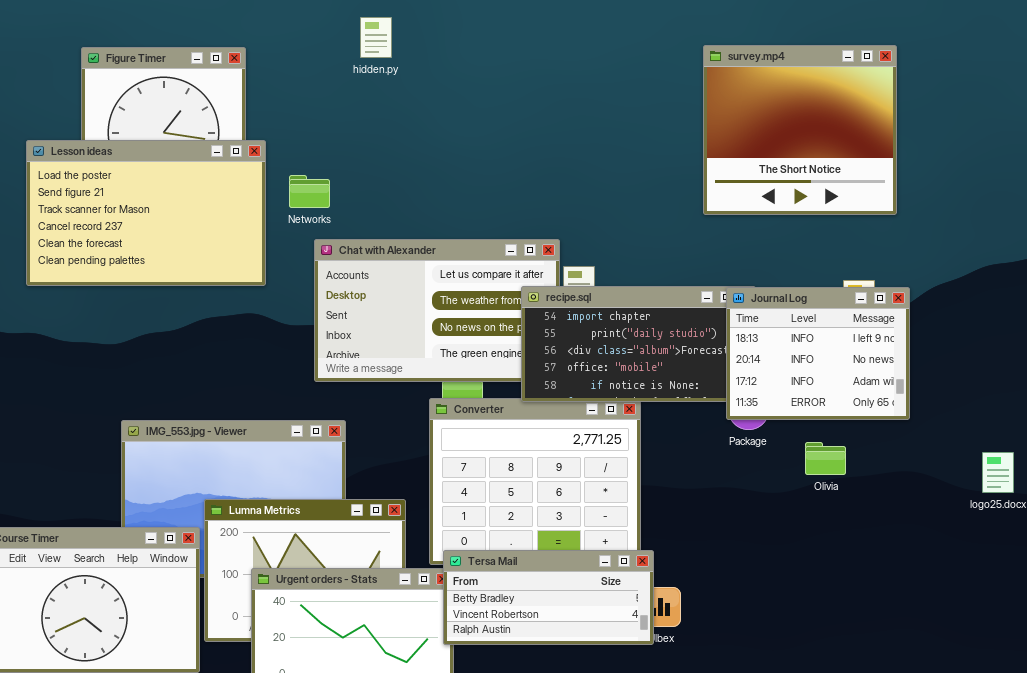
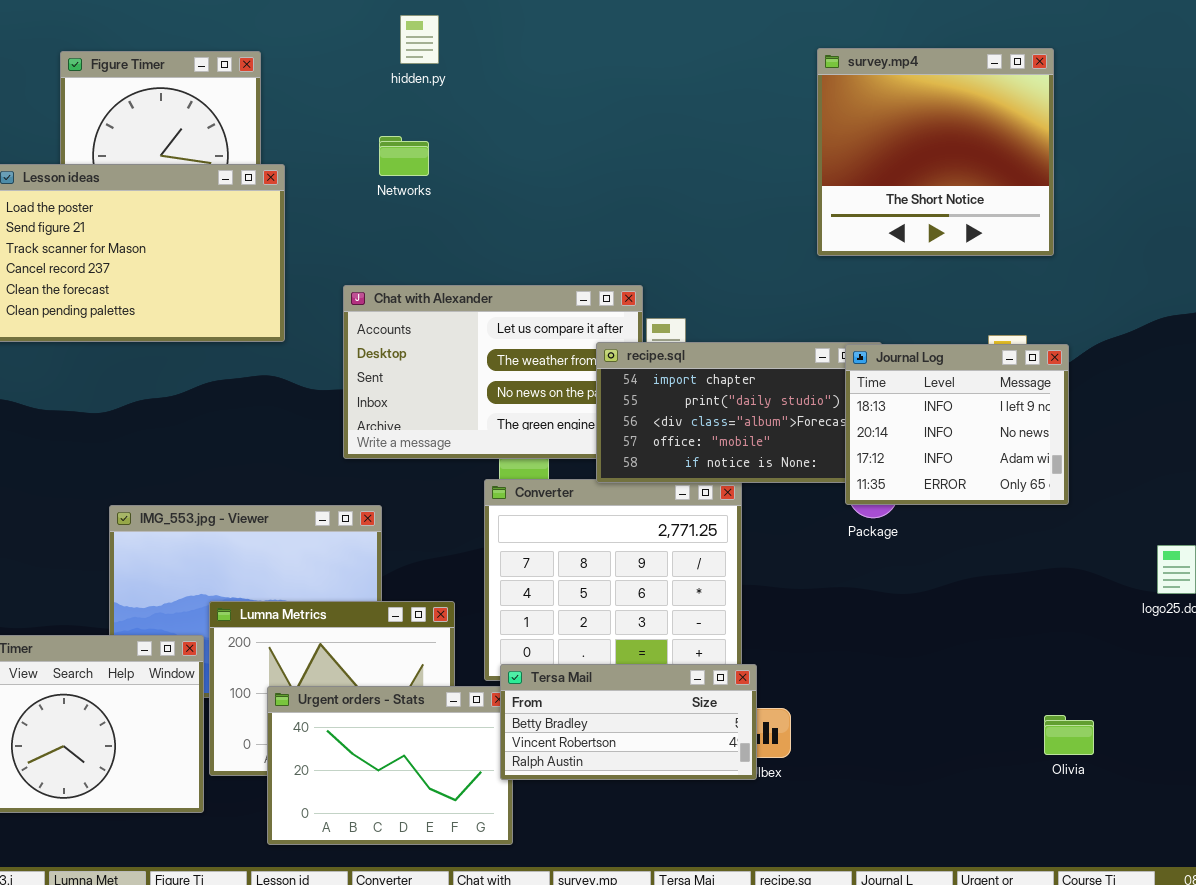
Networks: [289,175,330,208] -> [379,136,429,176], moved
Olivia: [805,442,846,475] -> [1044,715,1094,755], moved

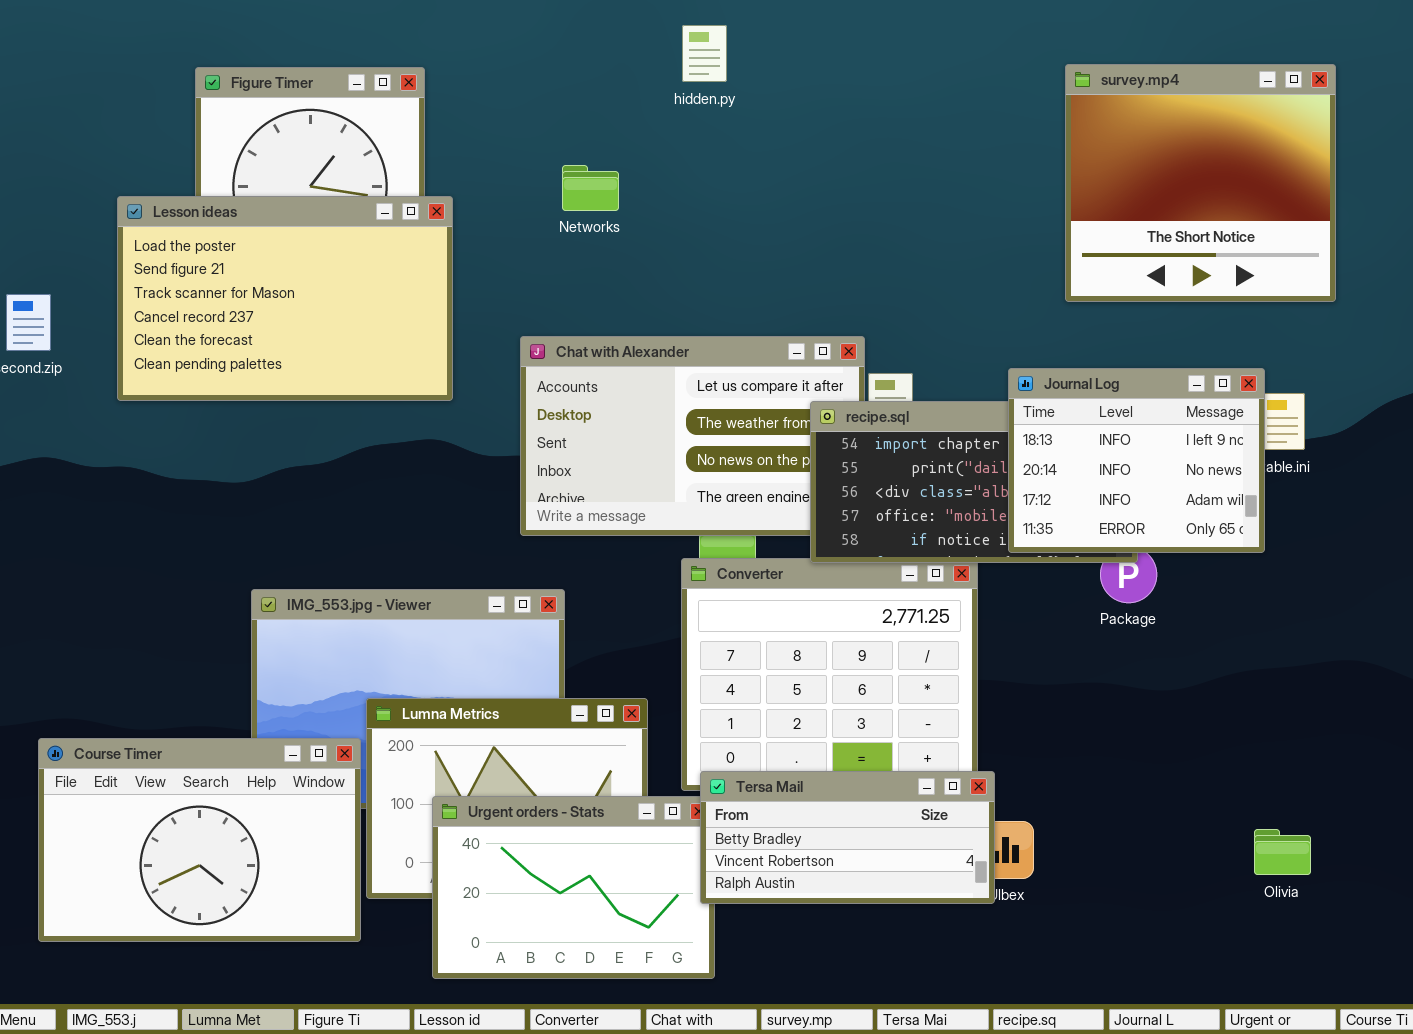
hidden.py: [400,15,439,64] -> [682,25,727,82], moved
Journal Log: [845,344,1069,505] -> [1008,368,1265,553], moved
Olivia: [1044,715,1094,755] -> [1254,829,1311,875], moved

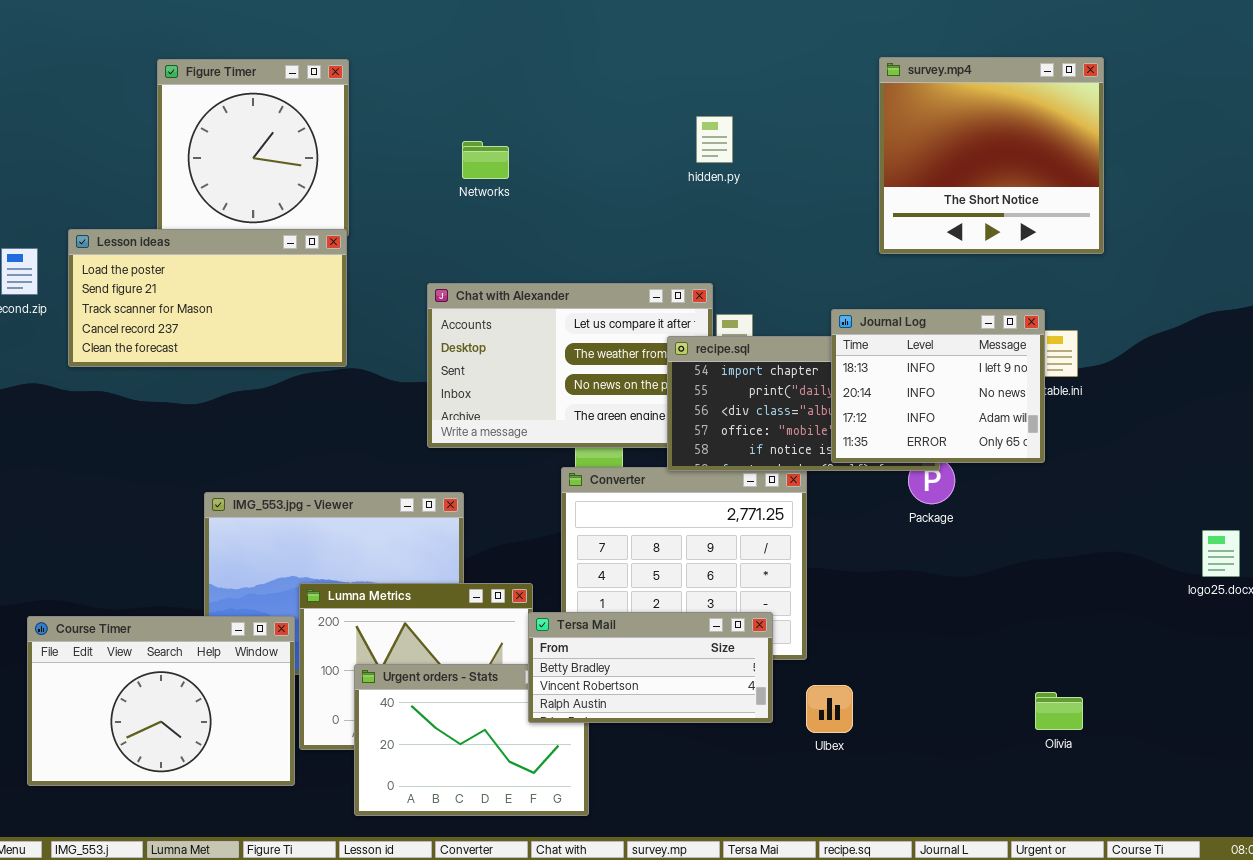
hidden.py: [682,25,727,82] -> [696,116,733,163], moved
Lesson ideas: [117,196,453,401] -> [68,229,347,367], moved, resized
Tersa Mail: [700,771,995,904] -> [528,612,773,723], moved

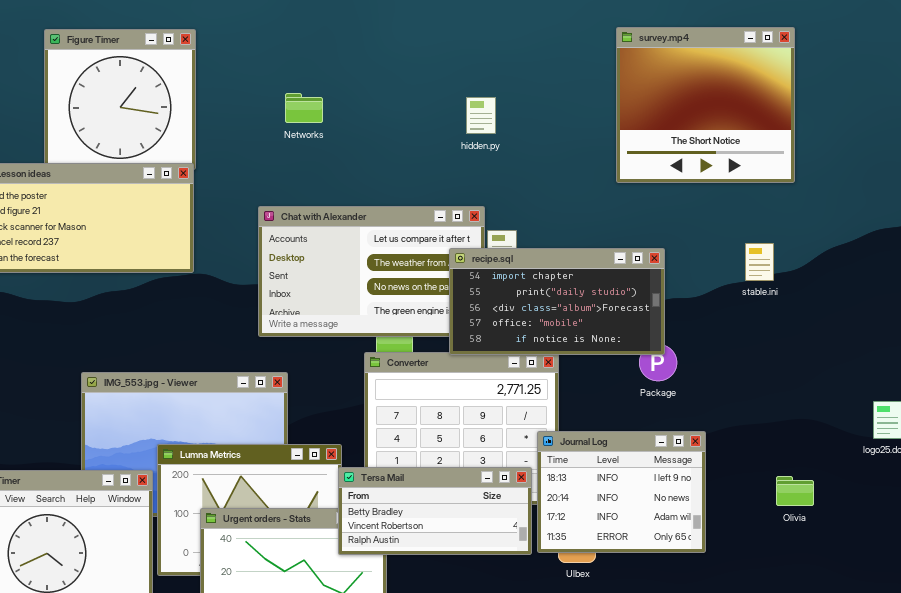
hidden.py: [696,116,733,163] -> [466,97,496,134], moved
Journal Log: [831,309,1045,463] -> [537,431,706,553], moved
Olivia: [1035,692,1083,730] -> [776,476,814,506], moved

